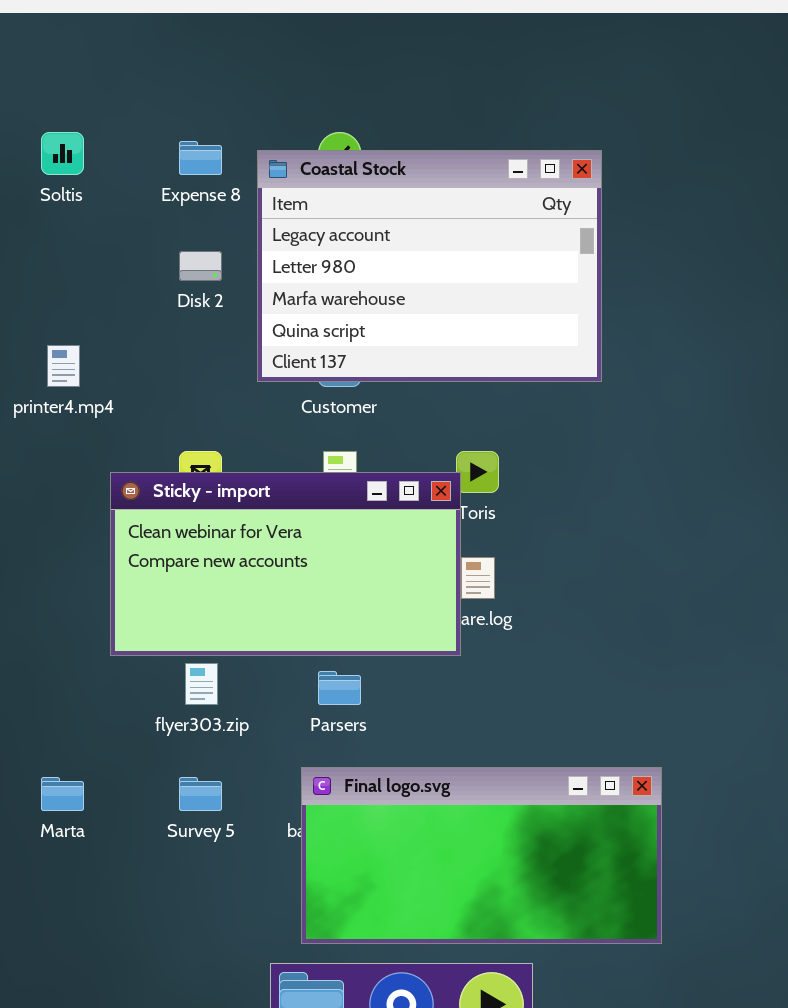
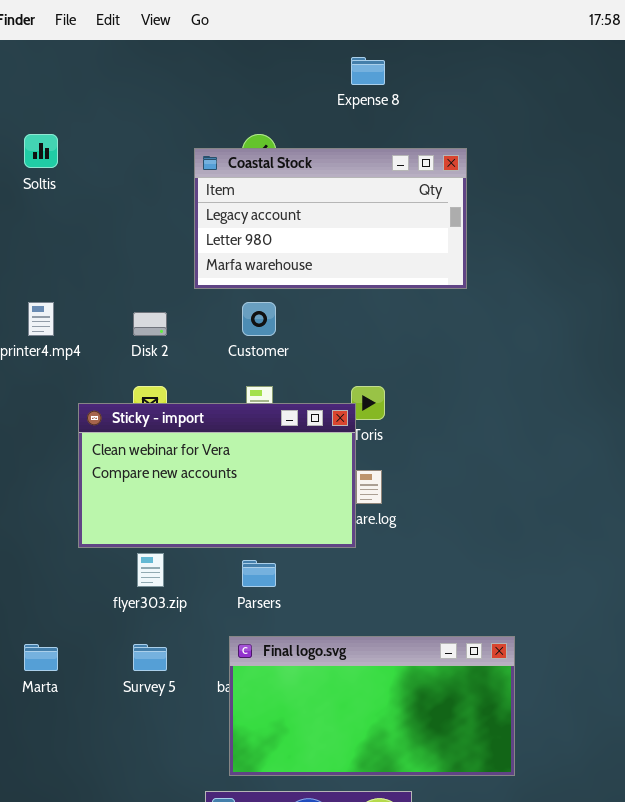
Expense 8: [179,141,222,175] -> [351,57,385,85], moved
Coastal Stock: [257,150,602,382] -> [194,148,467,289], resized
Disk 2: [179,251,222,281] -> [133,312,167,336], moved

